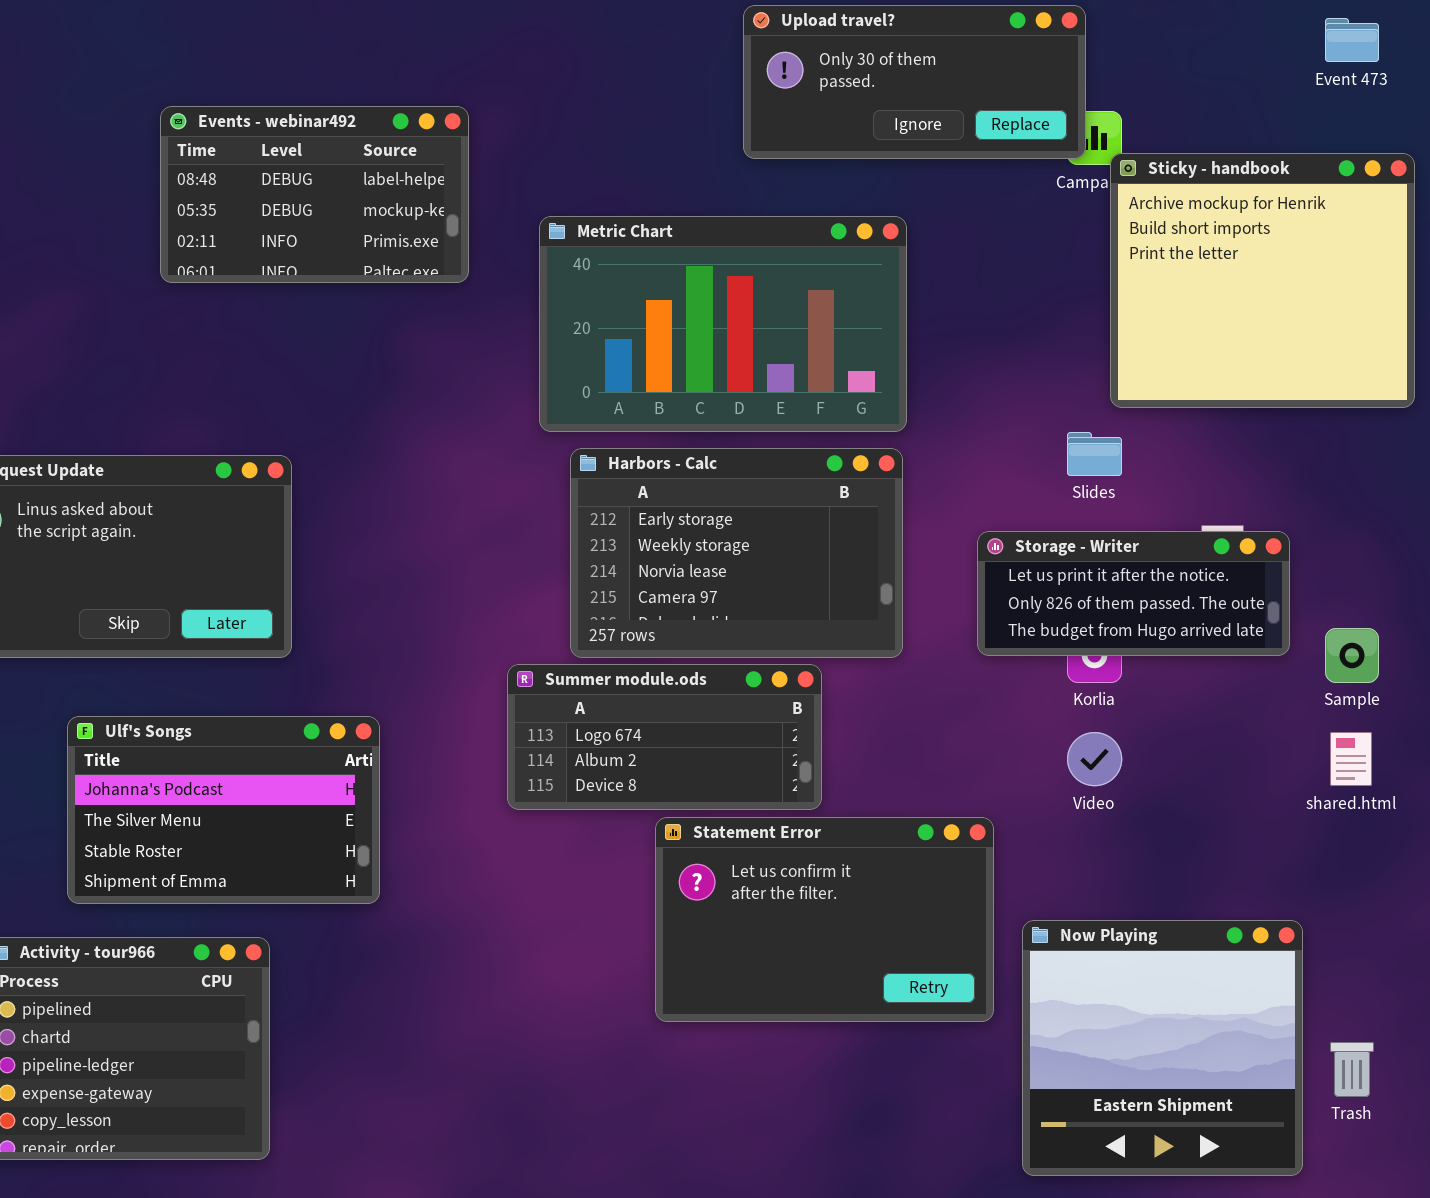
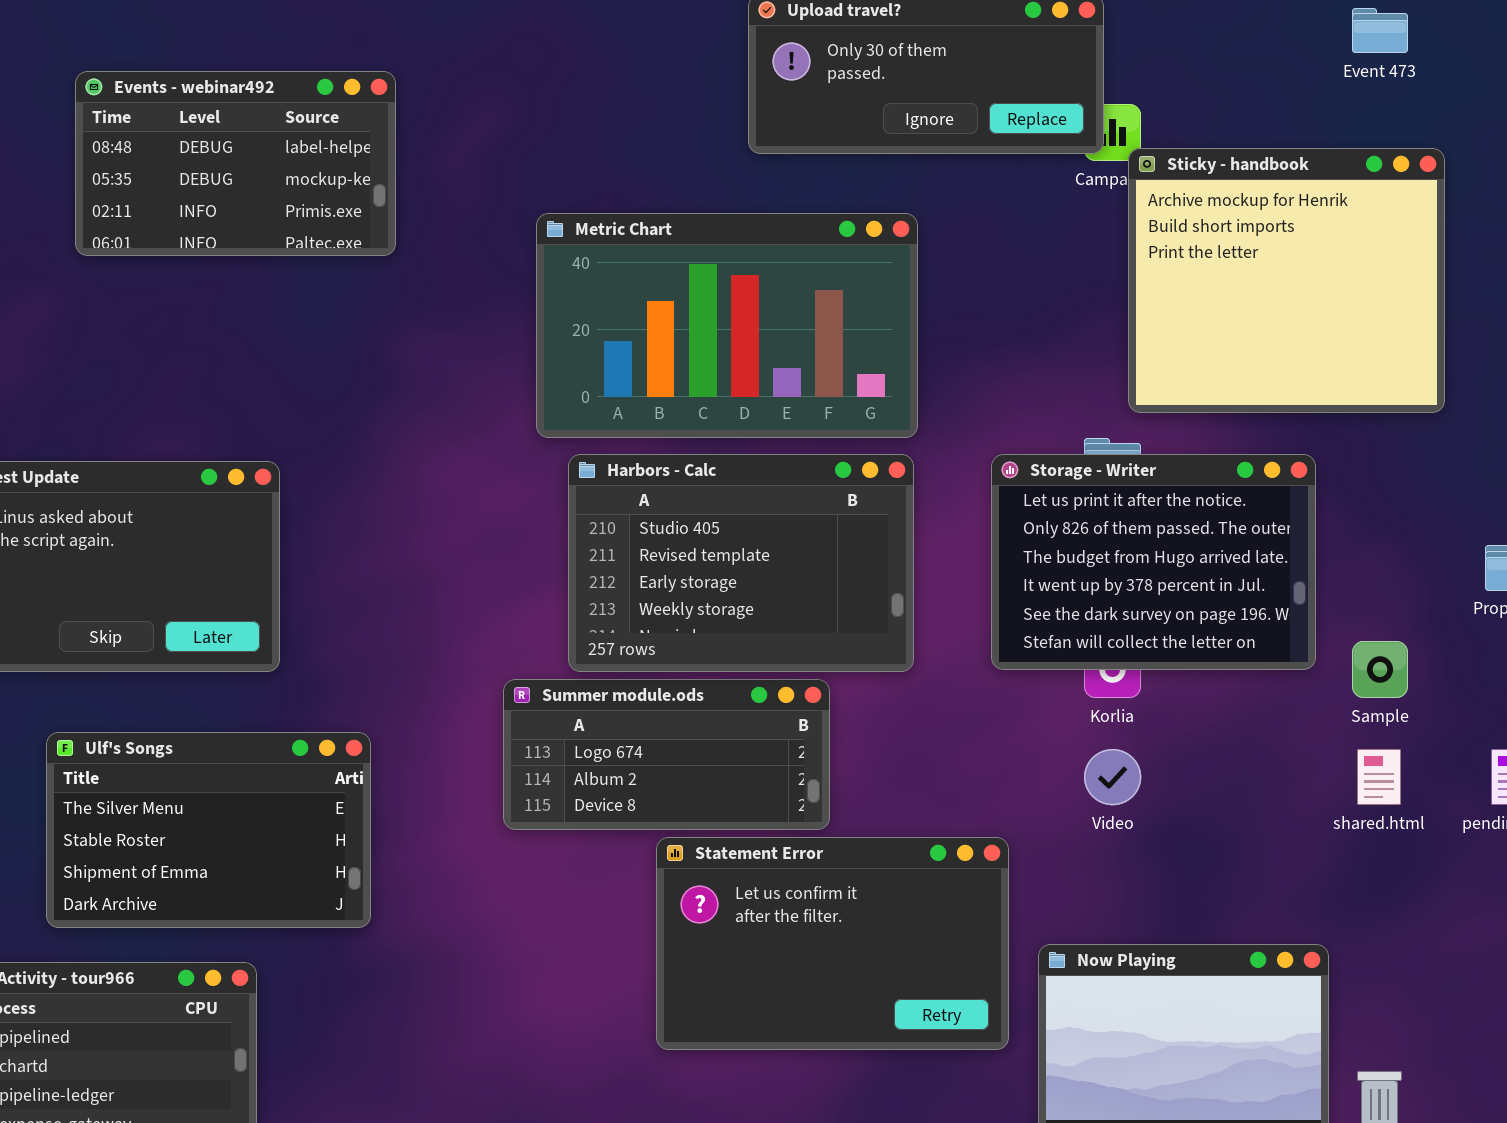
Events - webinar492: [160,106,469,283] -> [75,71,396,256], moved
Harbors - Calc: [570,448,903,658] -> [568,454,914,672], scrolled up 2 rows
Storage - Writer: [977,531,1290,656] -> [991,454,1316,670], resized
Ulf's Songs: [67,716,380,904] -> [46,732,371,928], scrolled down 1 row

